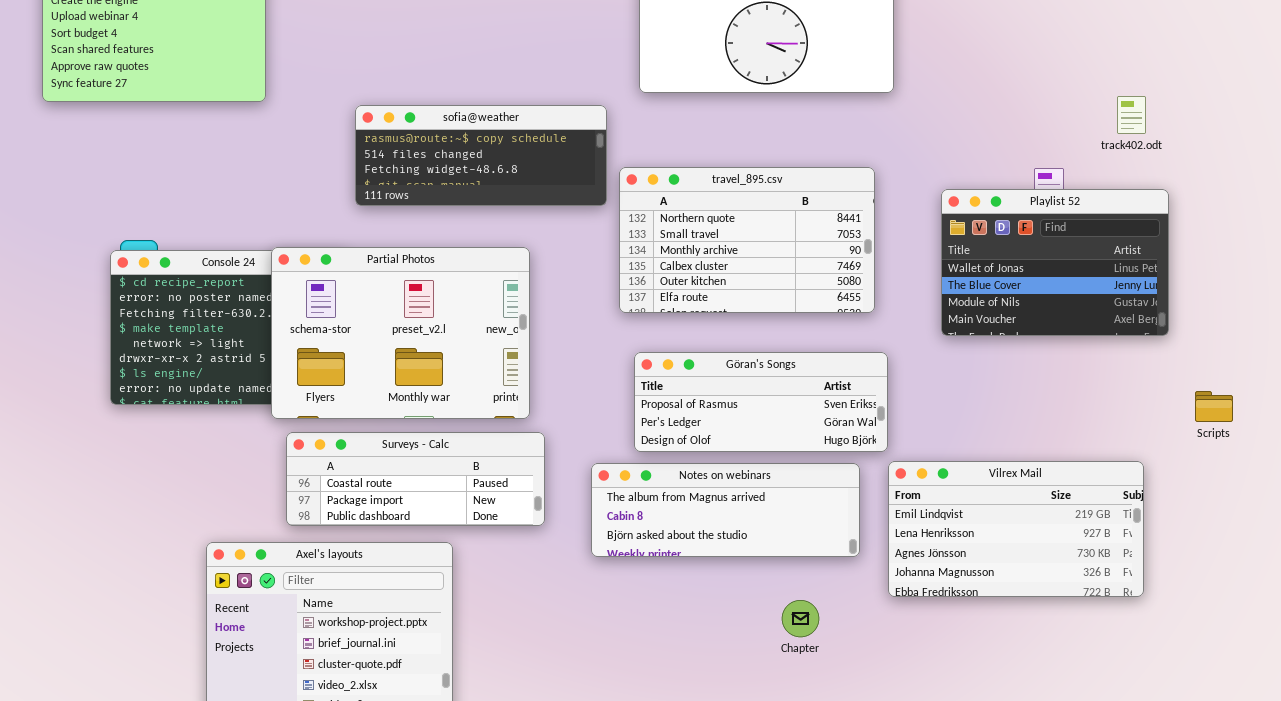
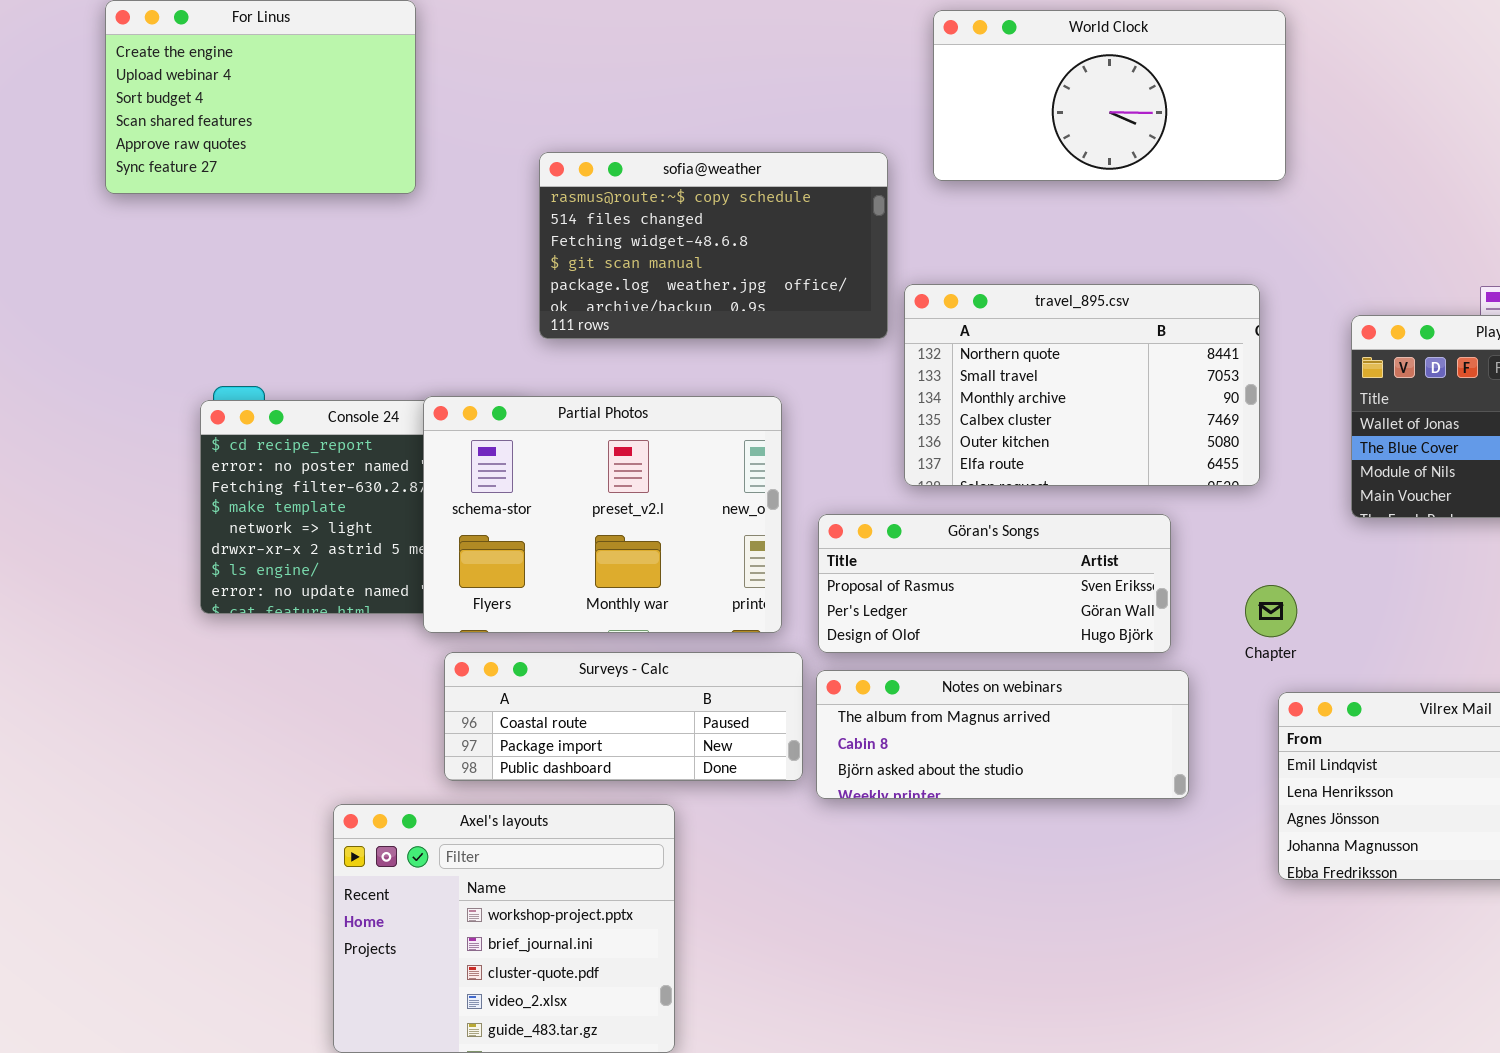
sofia@weather: [355,105,607,206] -> [539,152,888,339], resized
Göran's Songs: [634,352,888,452] -> [818,514,1171,653], moved
Notes on webinars: [591,463,860,557] -> [816,670,1189,799], moved
Chapter: [782,600,819,637] -> [1245,585,1297,637], moved

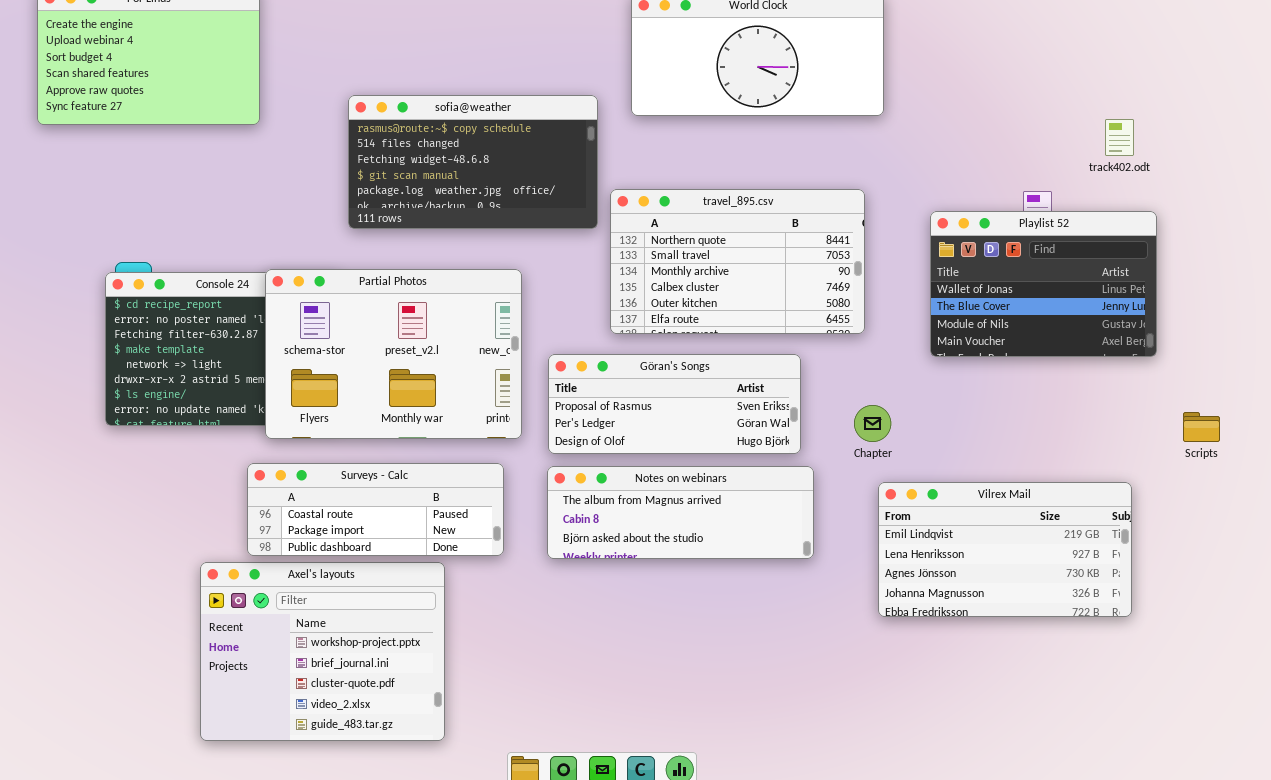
Surveys - Calc: [444,652,803,781] -> [247,463,504,556], moved

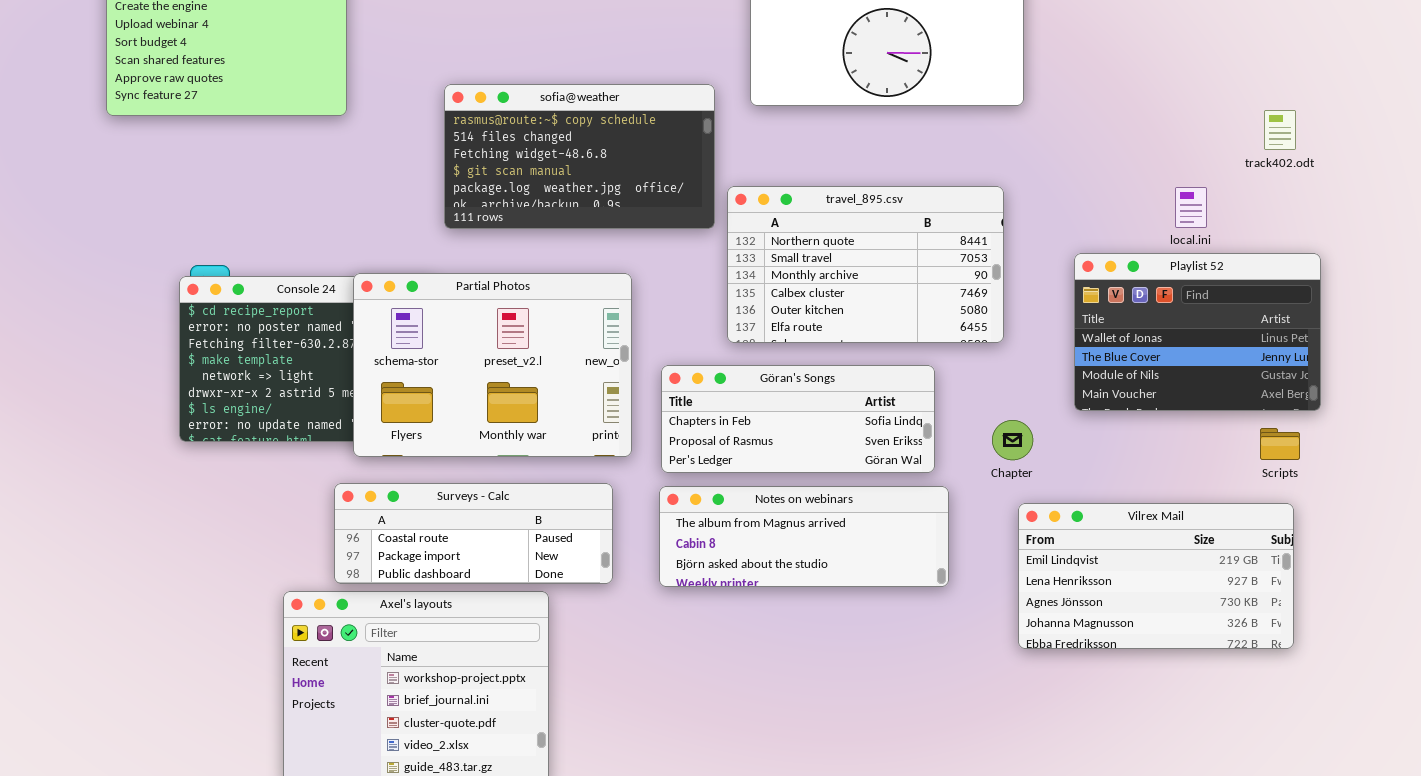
Playlist 52: [930,211,1157,357] -> [1074,253,1321,411], moved
Göran's Songs: [548,354,801,454] -> [661,365,935,473], scrolled up 1 row
Scripts: [1183,412,1220,442] -> [1260,428,1300,460], moved

